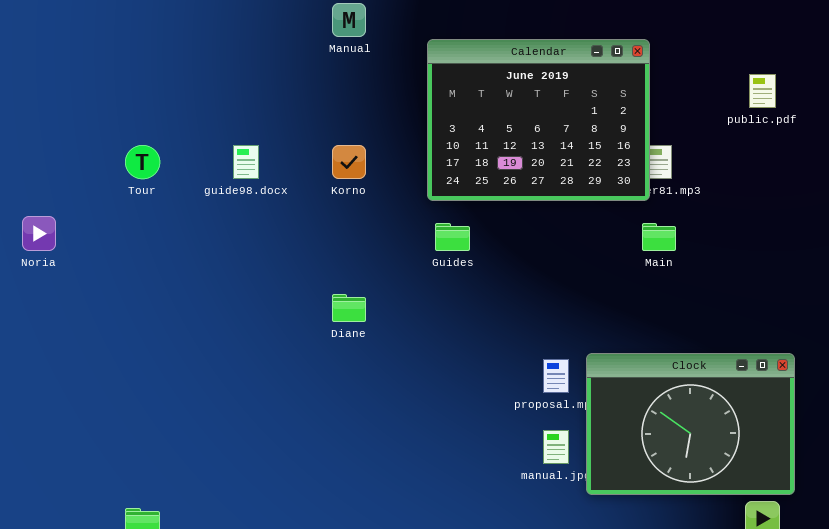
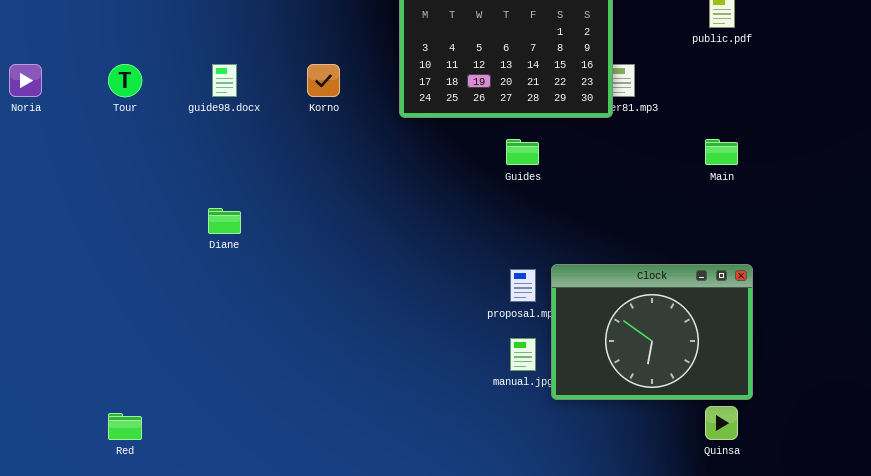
Noria: [22,216,56,251] -> [9,64,42,97], moved
Guides: [435,223,470,251] -> [506,139,539,165], moved
Main: [642,223,676,251] -> [705,139,738,165], moved
Diane: [332,294,366,322] -> [208,208,241,234], moved

